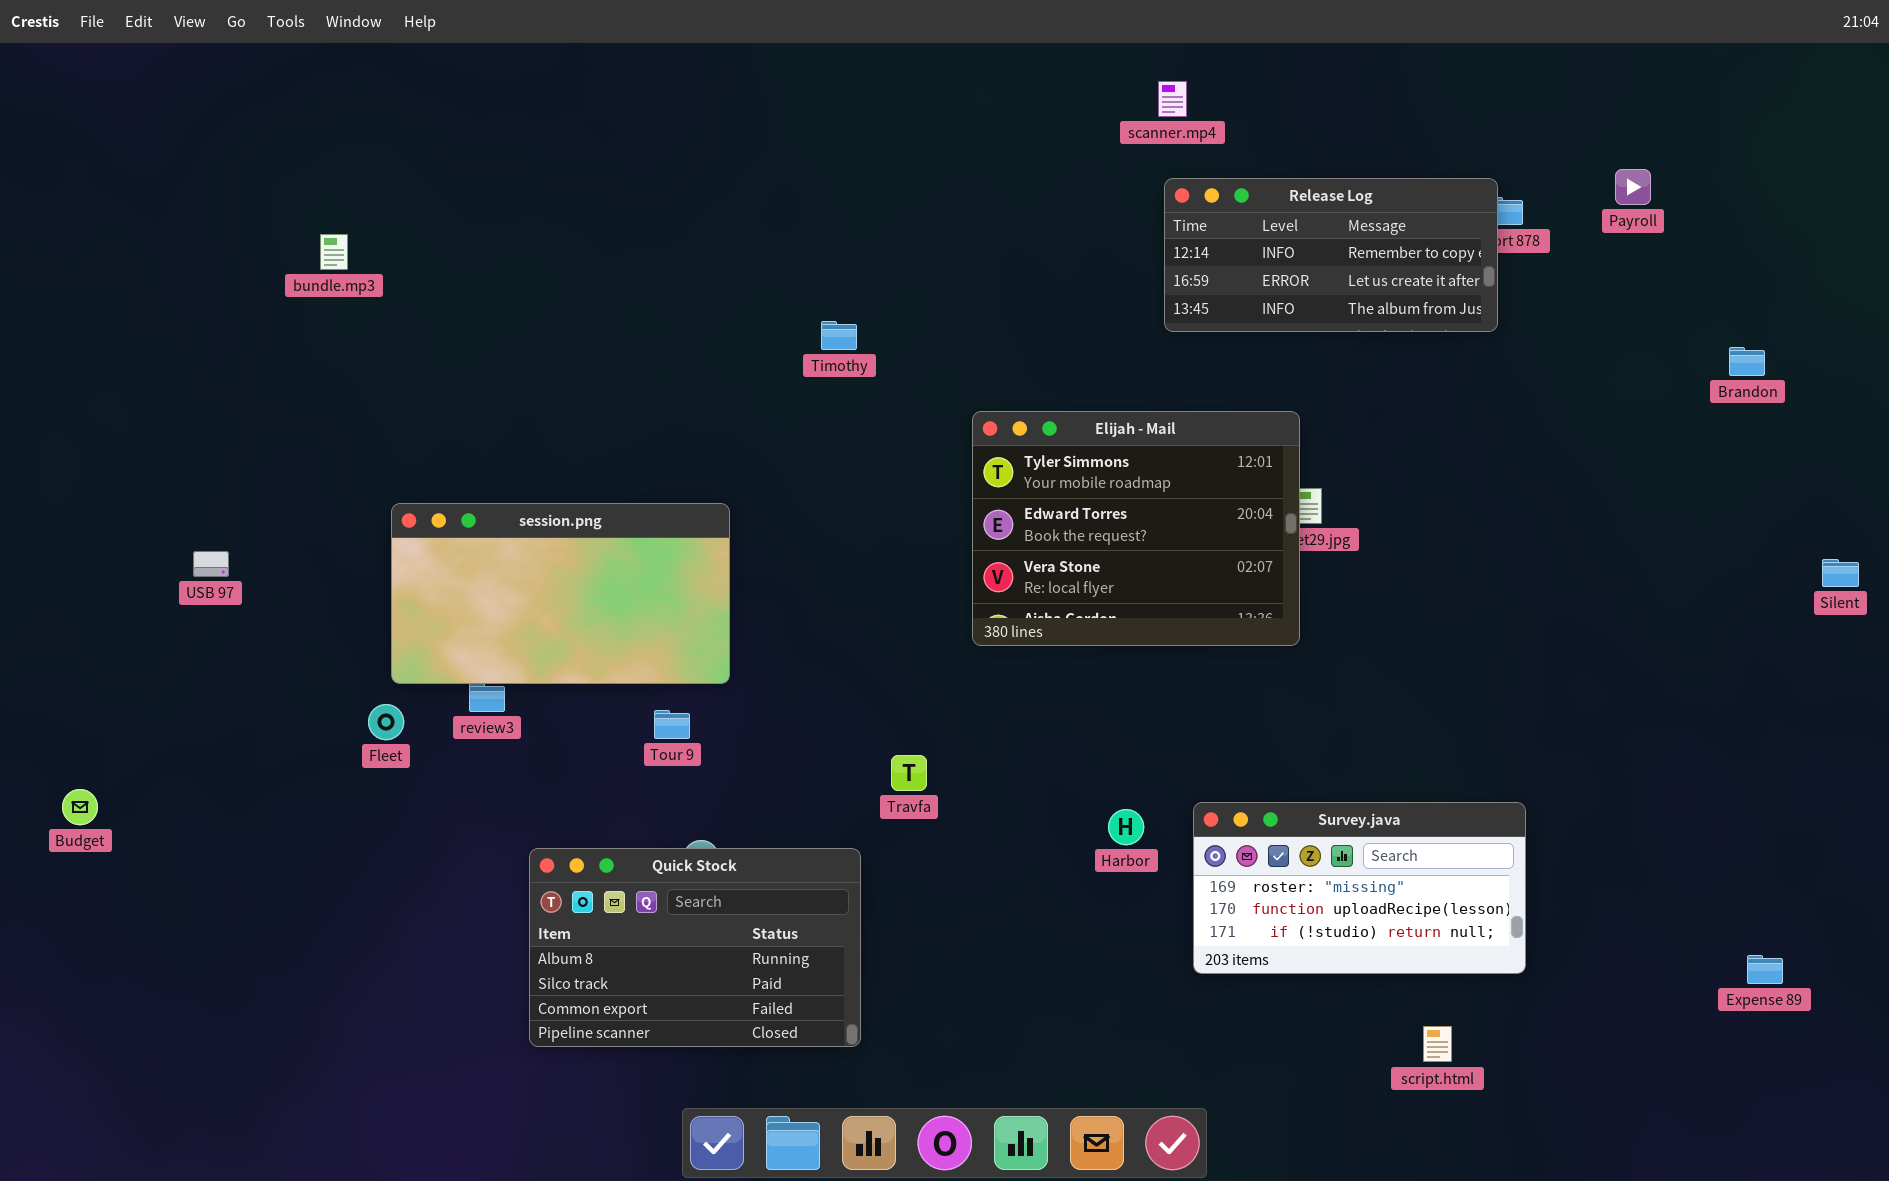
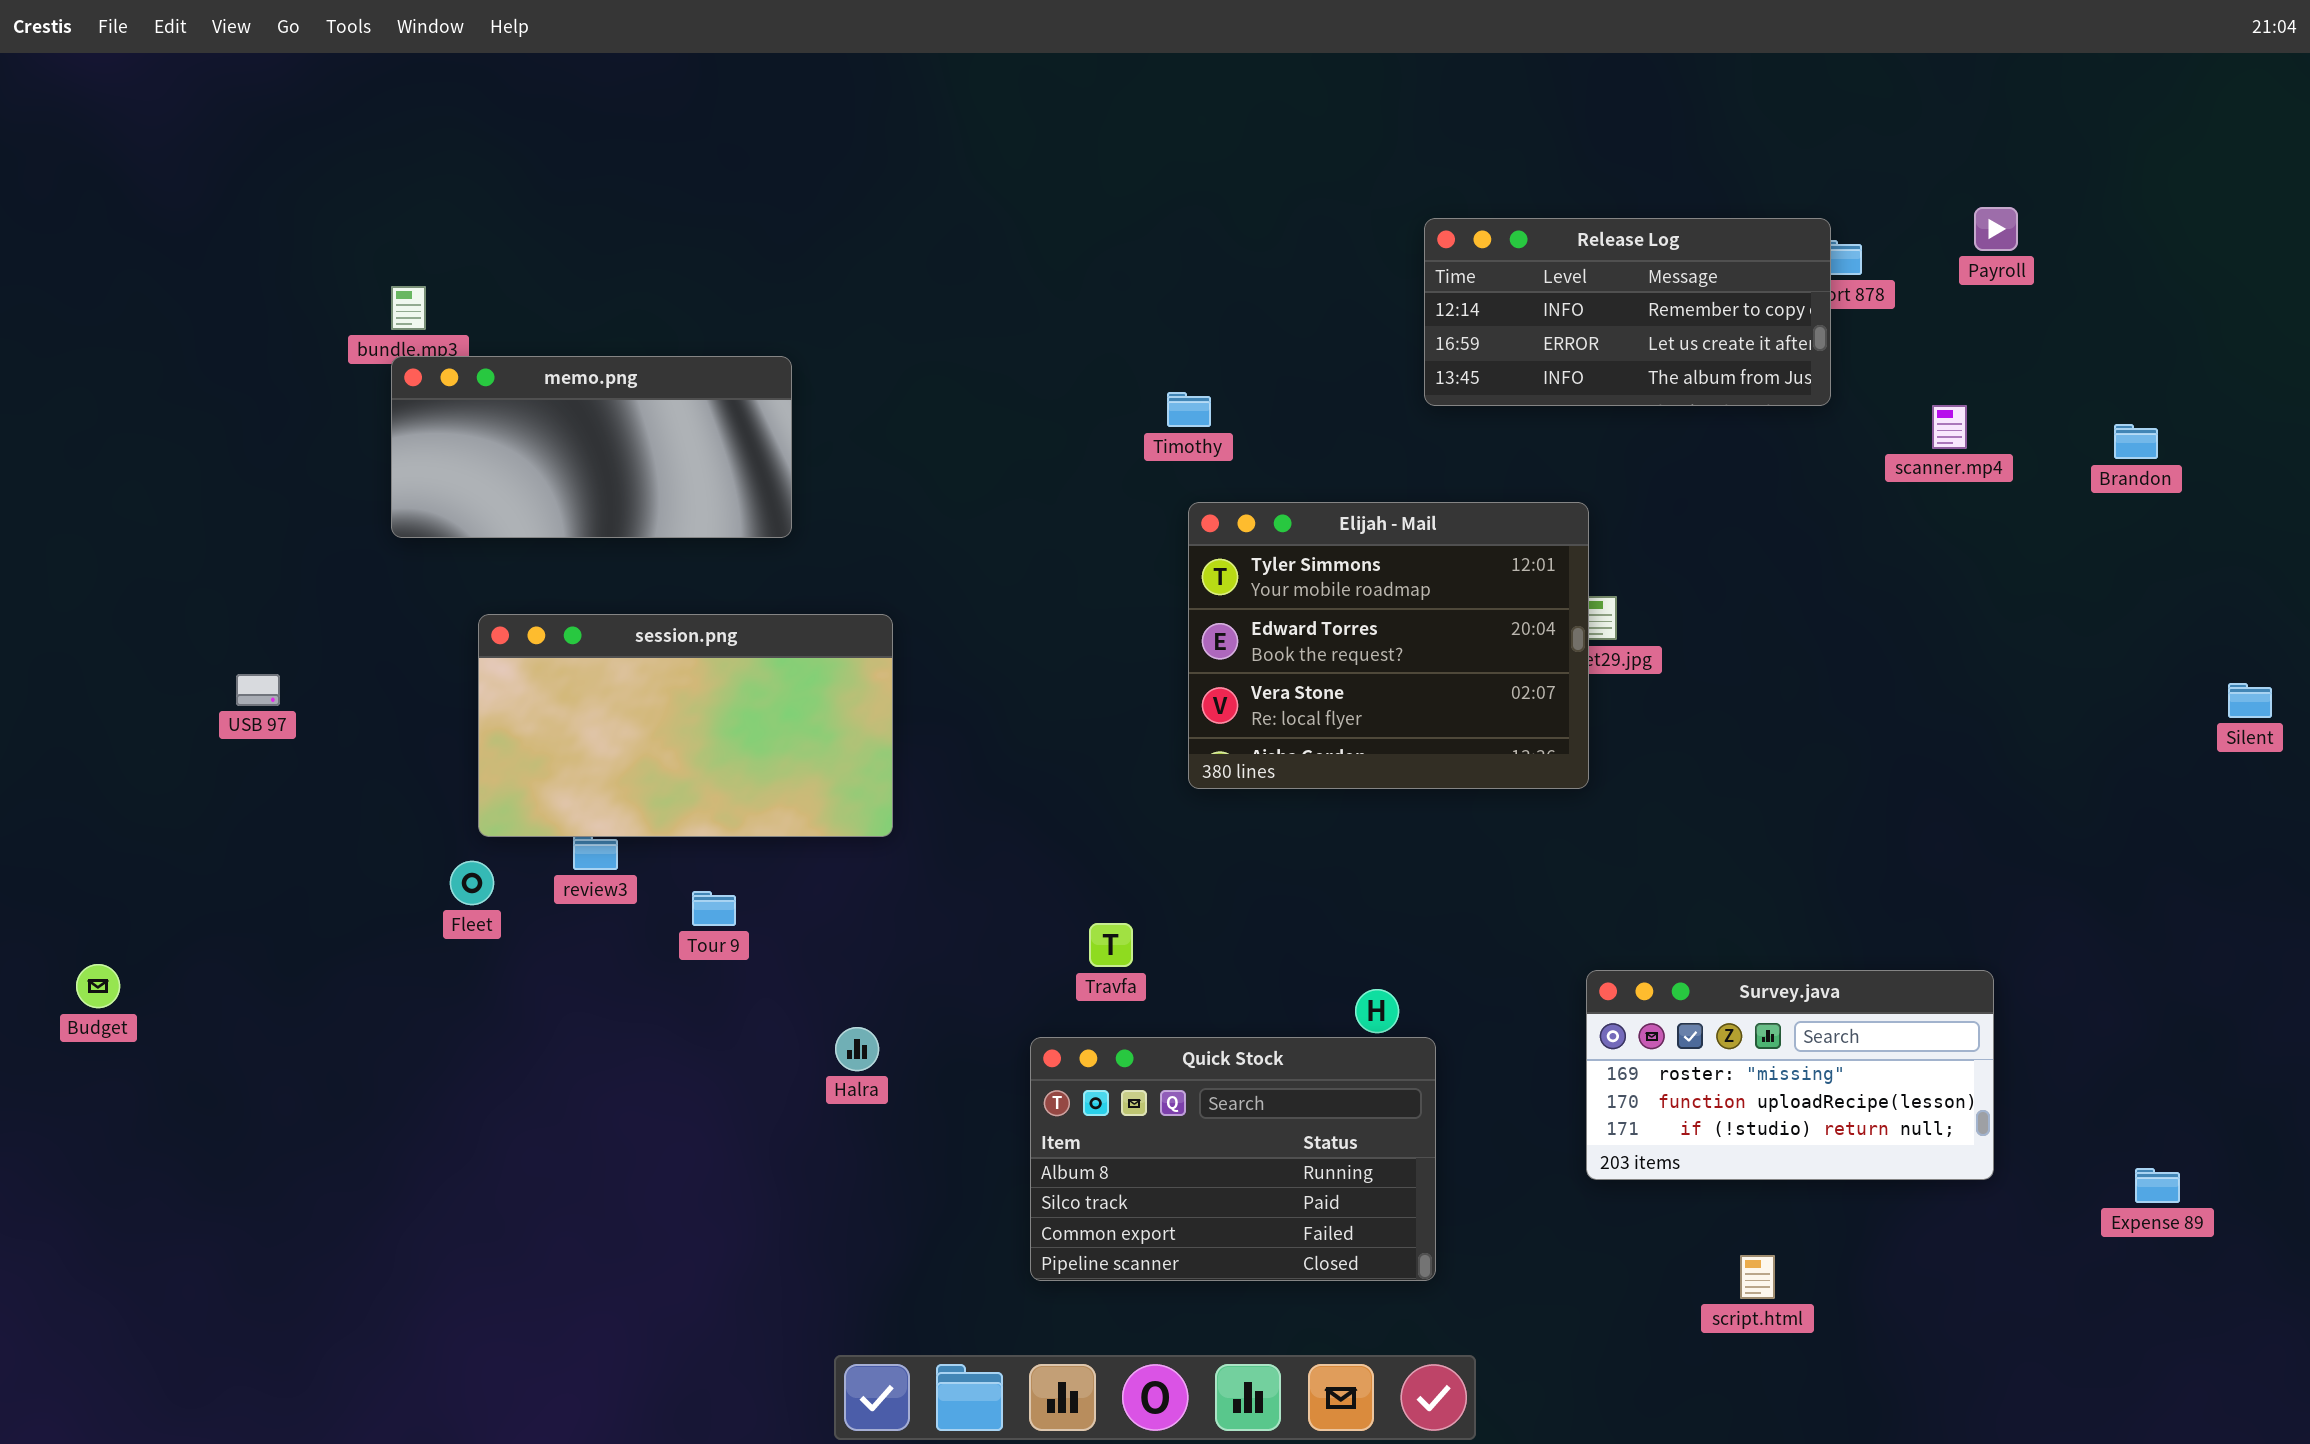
scanner.mp4: [1158,81,1187,117] -> [1932,405,1967,449], moved
memo.png: none -> [391,356,792,538], opened
Timothy: [821,321,857,350] -> [1167,392,1211,427], moved
Tour 9: [654,710,690,739] -> [692,891,736,926], moved
Survey.java: [1193,802,1526,974] -> [1586,970,1994,1180], moved
Quick Stock: [529,848,861,1047] -> [1030,1037,1436,1281], moved

